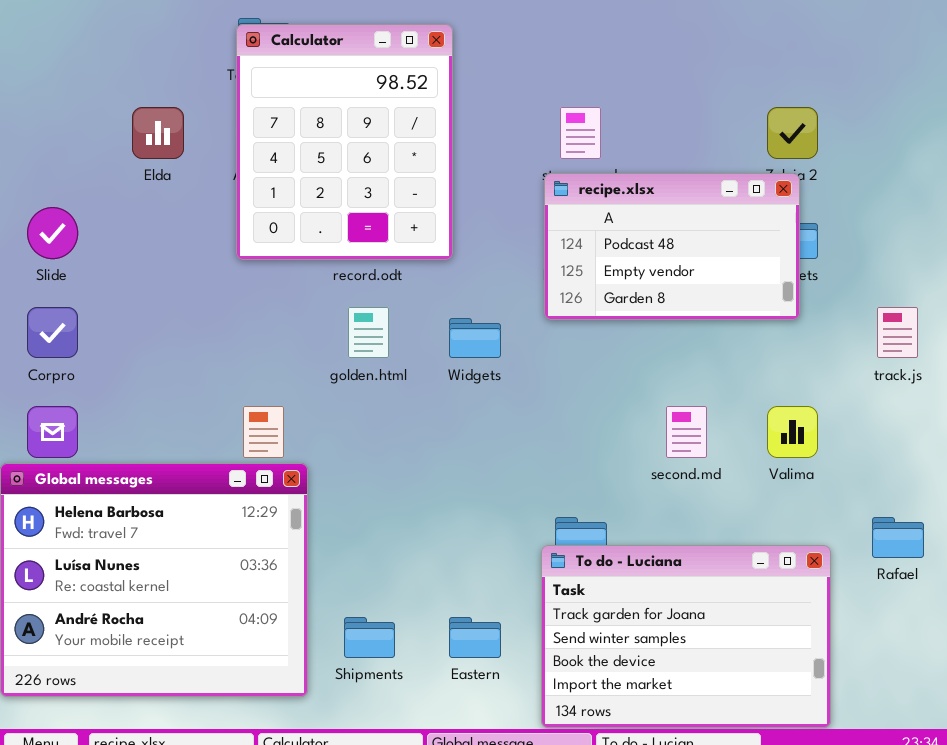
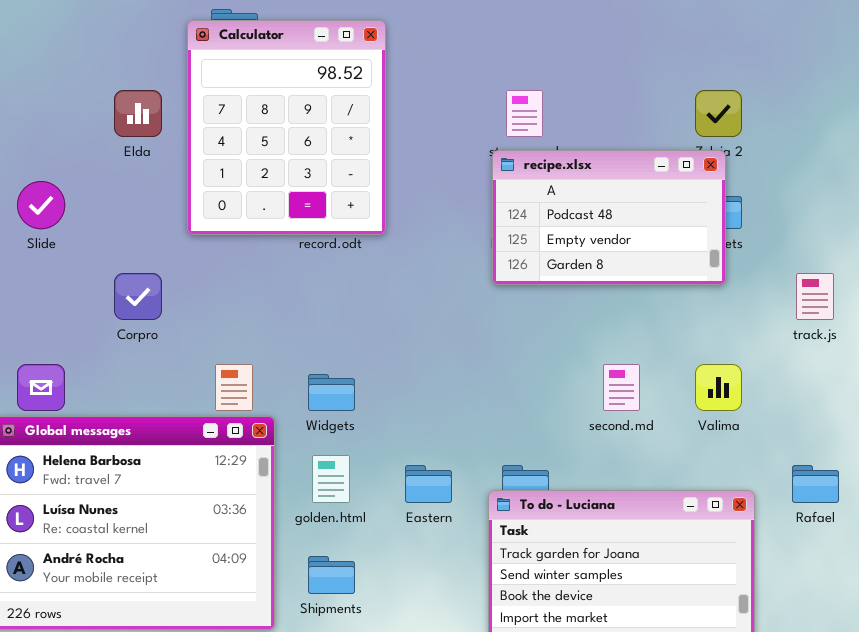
Calculator: [236,24,453,260] -> [187,20,386,235], moved
Corpro: [27,307,78,358] -> [114,273,162,320], moved
golden.html: [348,307,389,358] -> [312,455,350,503], moved
Widgets: [449,318,501,358] -> [308,374,355,411], moved
Eastern: [449,617,501,658] -> [405,465,452,503], moved

